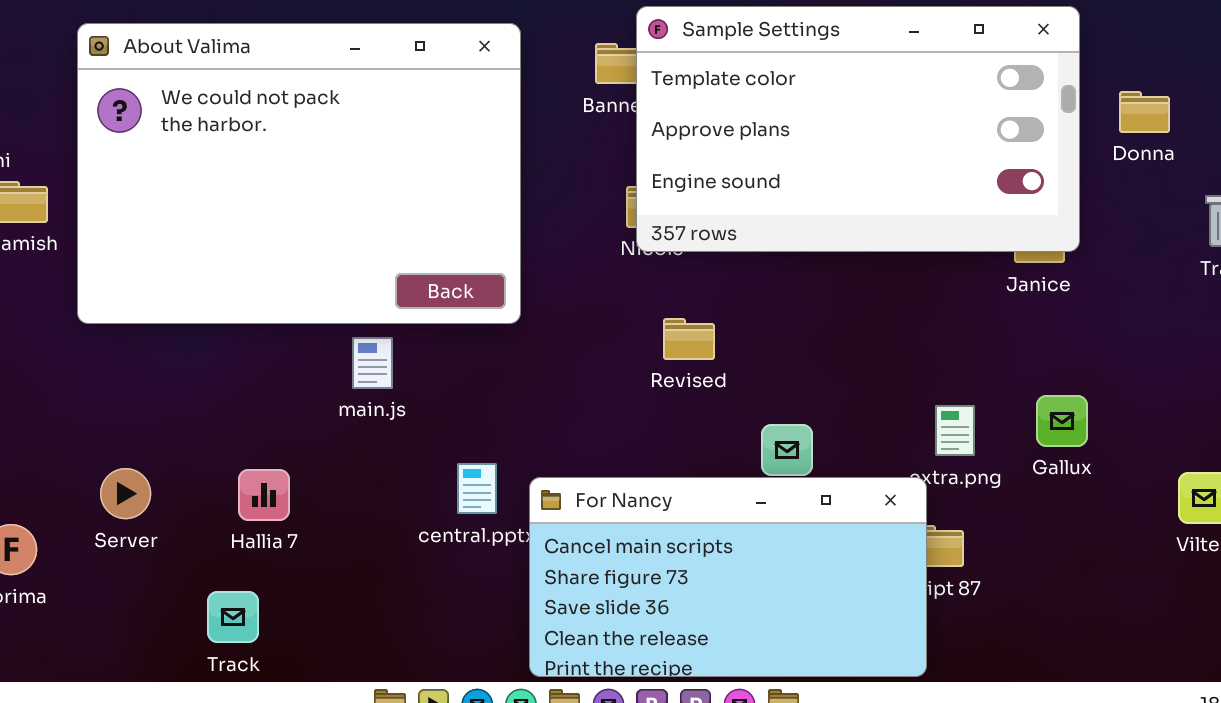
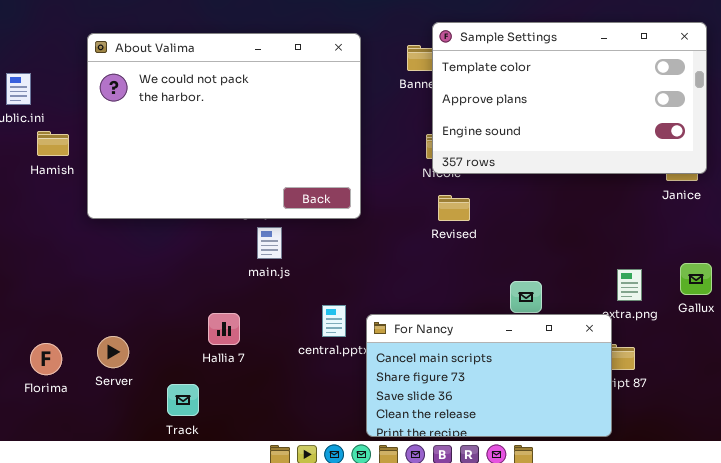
Revised: [663,318,715,360] -> [438,195,470,221], moved
Server: [100,468,151,519] -> [97,336,129,368], moved
Hallia 7: [238,469,290,521] -> [208,313,240,345], moved

